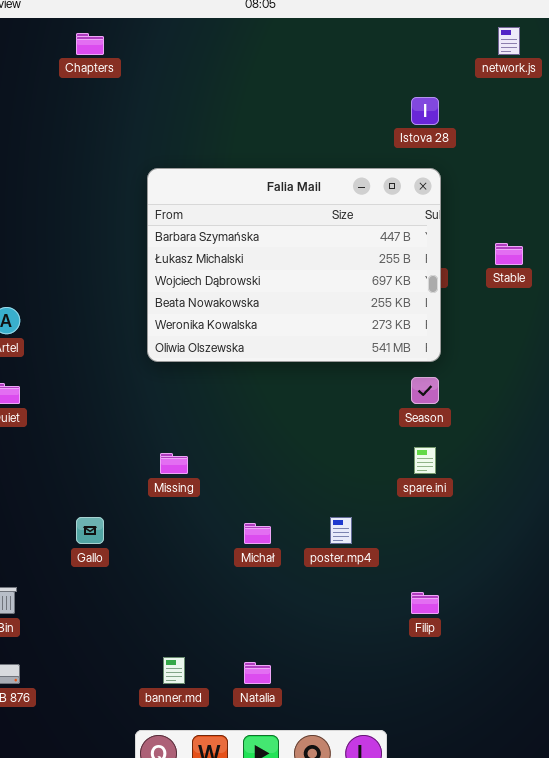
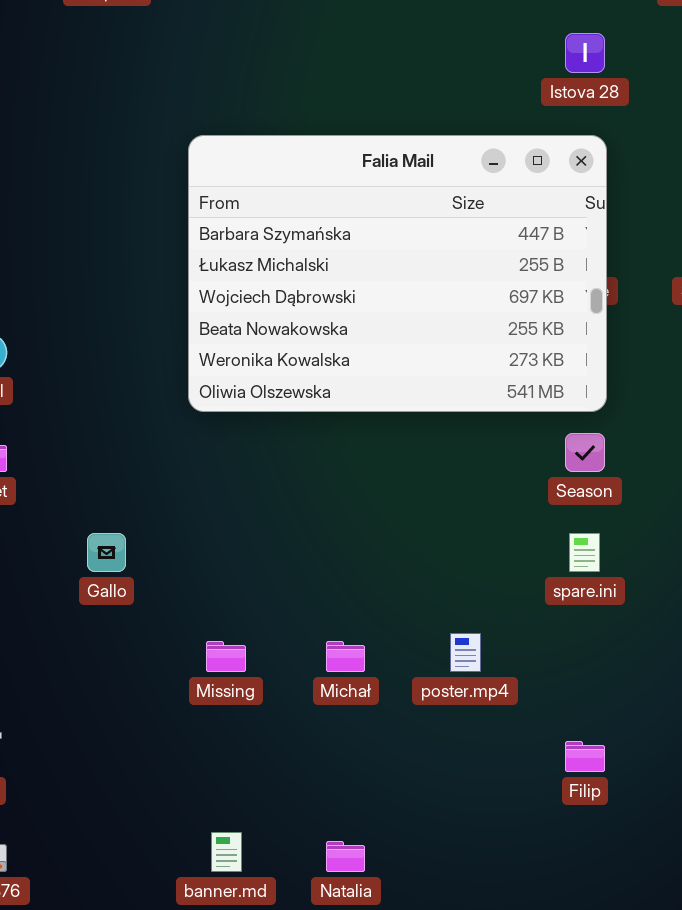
Missing: [160,453,188,474] -> [206,641,246,672], moved
Gallo: [76,517,104,544] -> [87,533,126,572], moved

